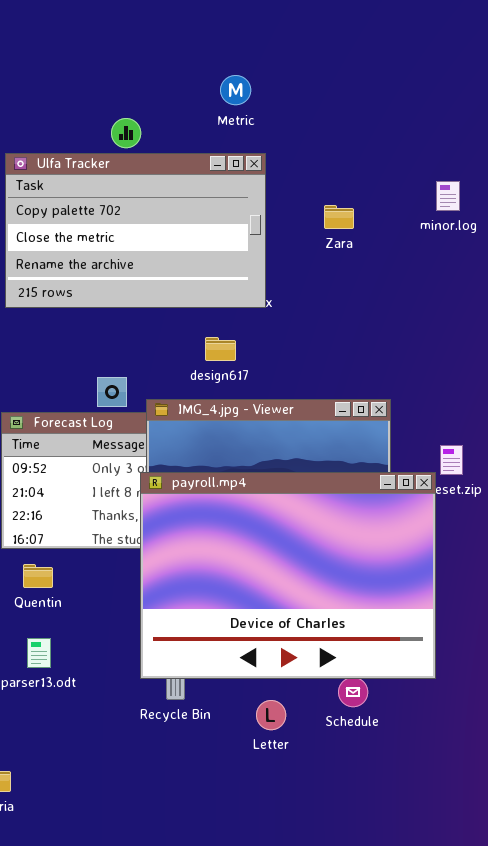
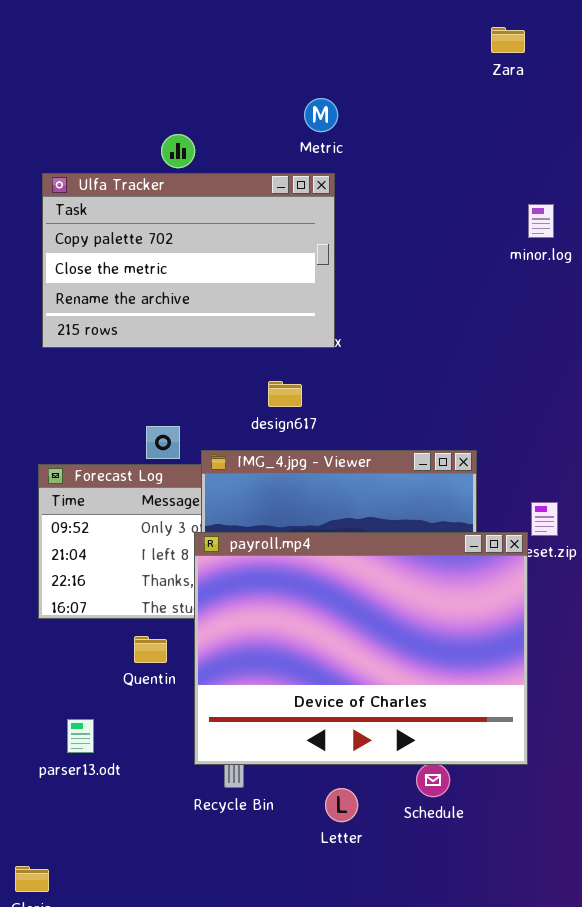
Metric: [220,75,251,105] -> [304,98,338,132], moved
Zara: [324,205,354,229] -> [491,27,525,53], moved
Quentin: [23,564,53,588] -> [134,636,167,663], moved

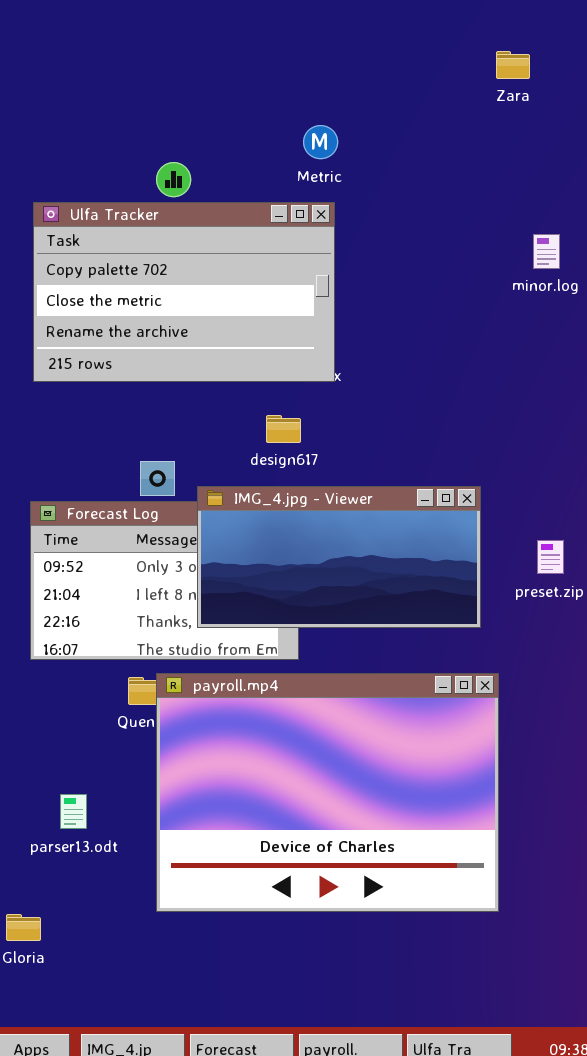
payroll.mp4: [194,532,528,765] -> [156,673,499,912], moved
parser13.odt: [67,719,94,753] -> [60,794,87,829], moved

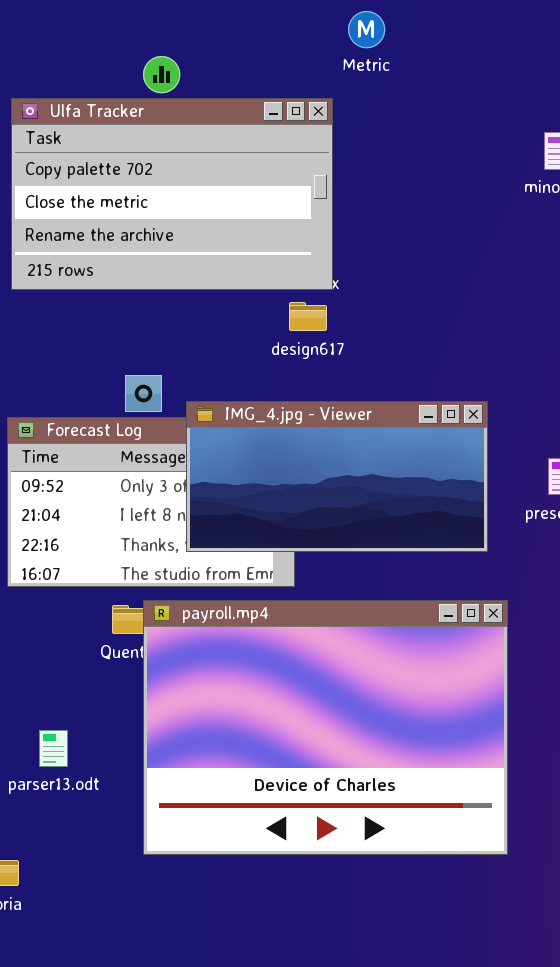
Metric: [303,125,338,159] -> [348,11,385,48], moved
design617: [266,415,301,443] -> [289,302,327,331], moved

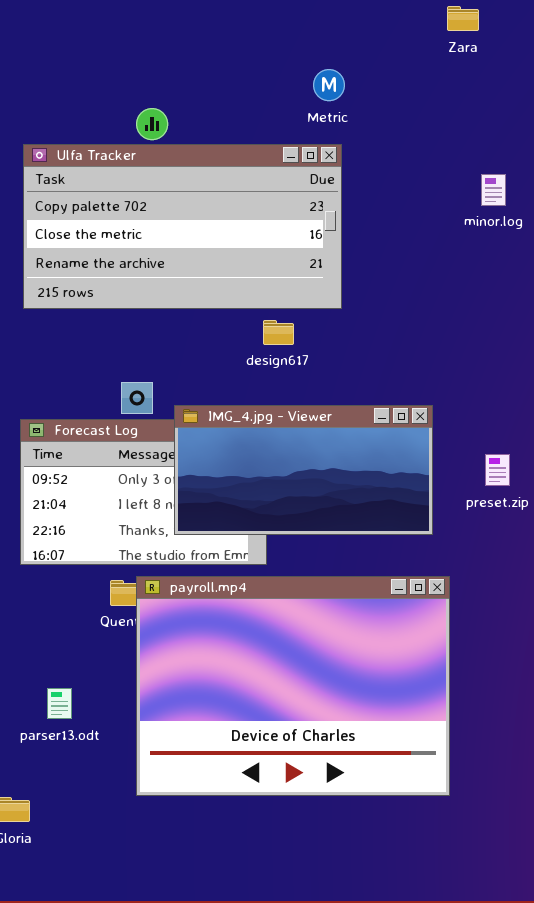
Ulfa Tracker: [11,98,333,290] -> [23,144,342,309], resized

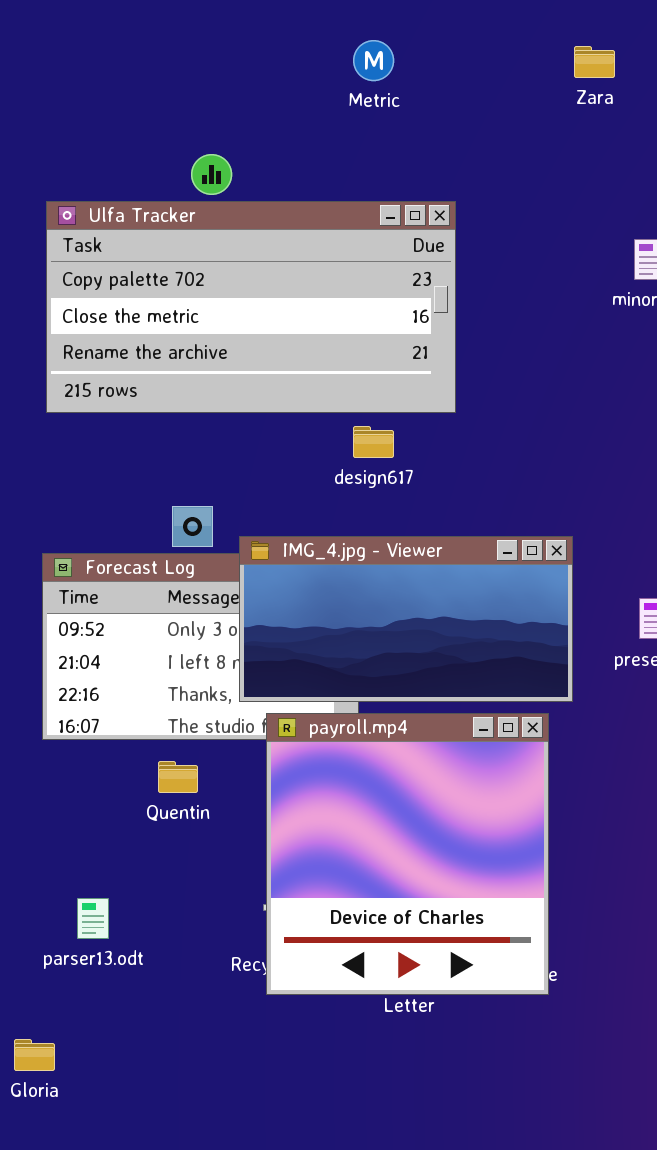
Zara: [447,6,479,31] -> [574,46,615,78], moved
Metric: [313,69,345,101] -> [353,40,394,81], moved
payroll.mp4: [136,576,450,796] -> [266,713,549,995], moved, resized

